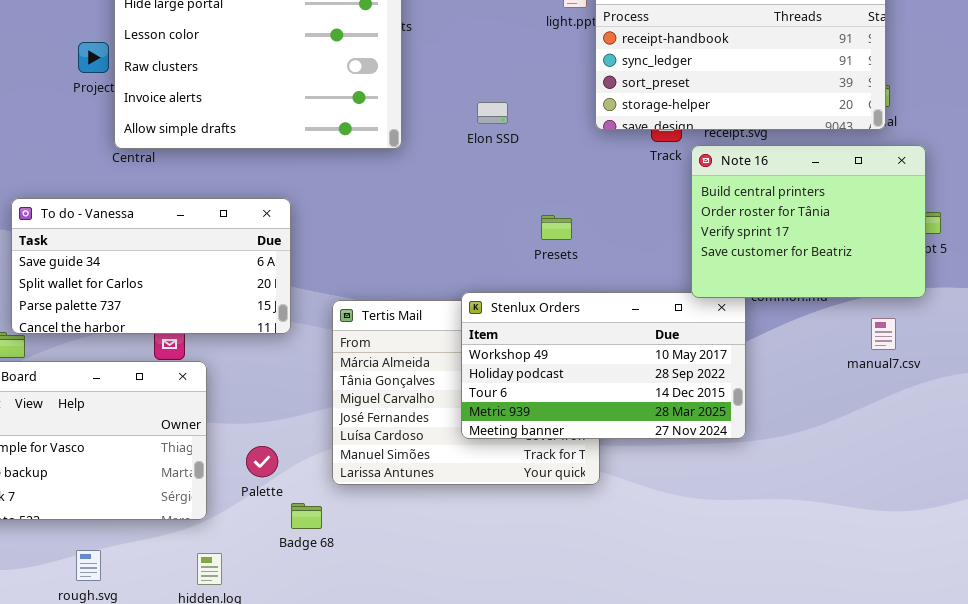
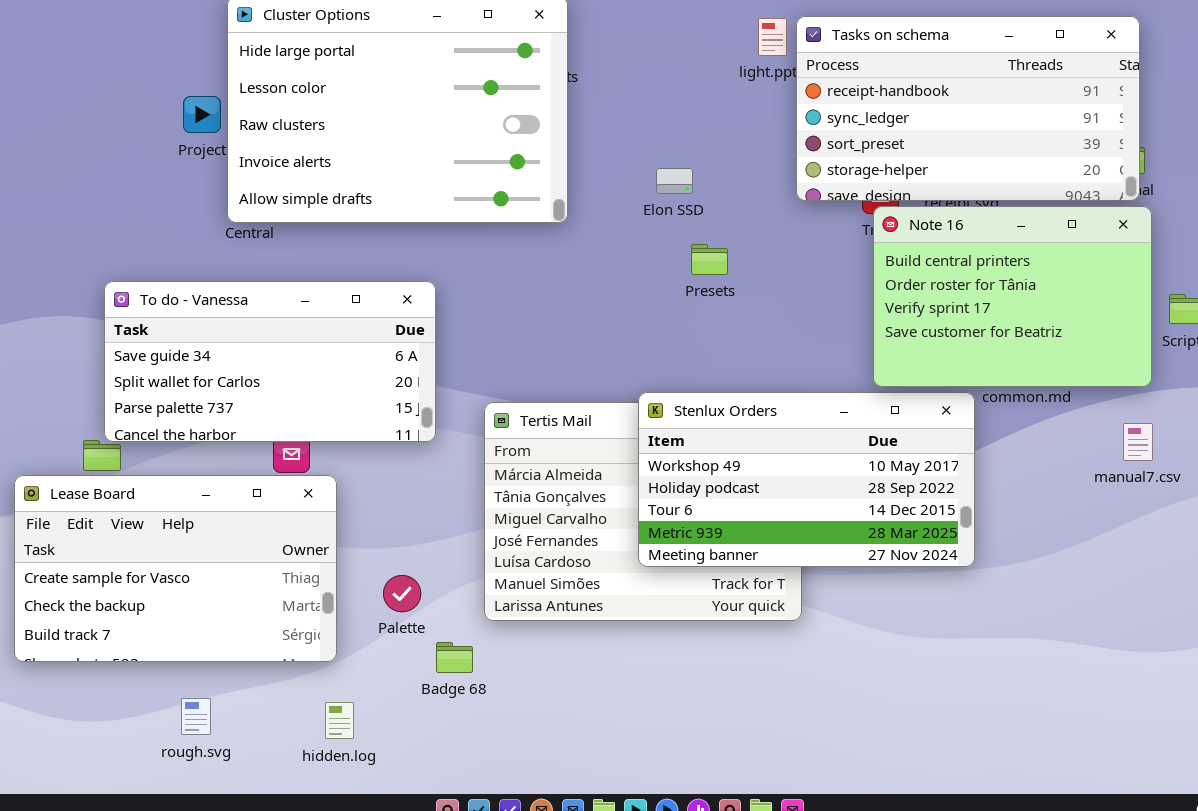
Note 16: [691,145,926,298] -> [873,206,1152,387], moved
Presets: [541,215,572,240] -> [691,244,728,275], moved

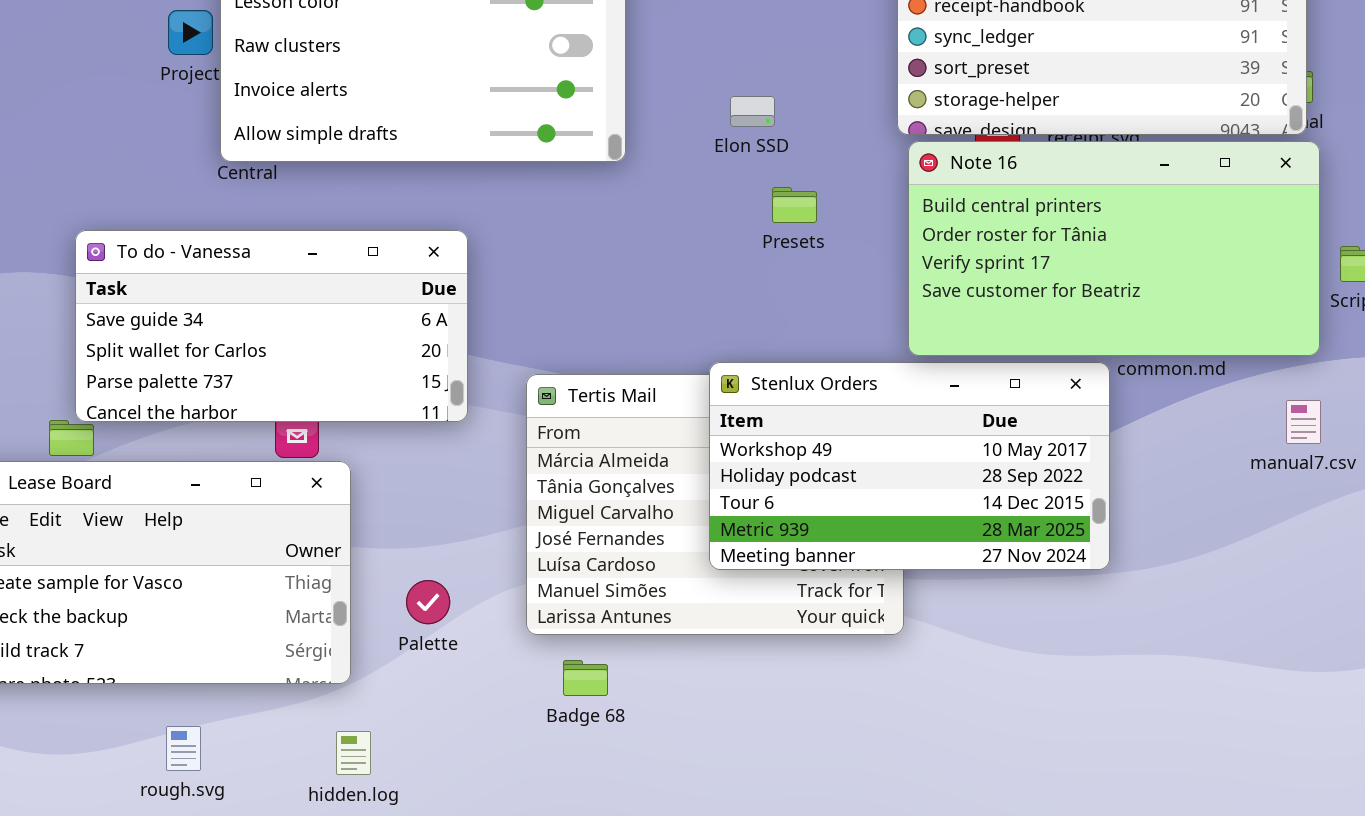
Note 16: [873,206,1152,387] -> [908,141,1320,356], resized
Badge 68: [436,642,473,673] -> [563,660,608,696], moved

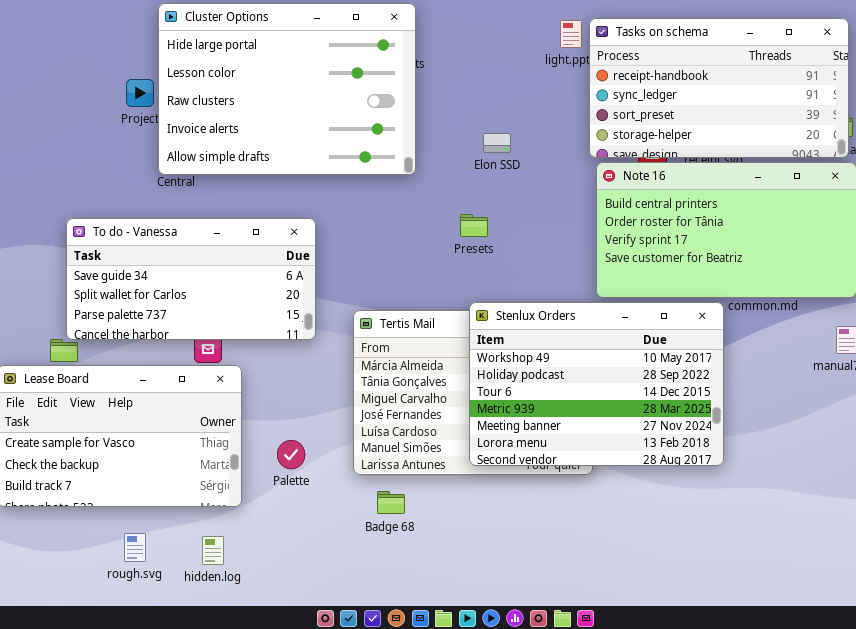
Presets: [772,187,817,223] -> [460,214,488,237], moved
Stenlux Orders: [709,362,1110,570] -> [469,302,724,466], resized
hidden.log: [336,731,371,775] -> [202,536,224,565], moved

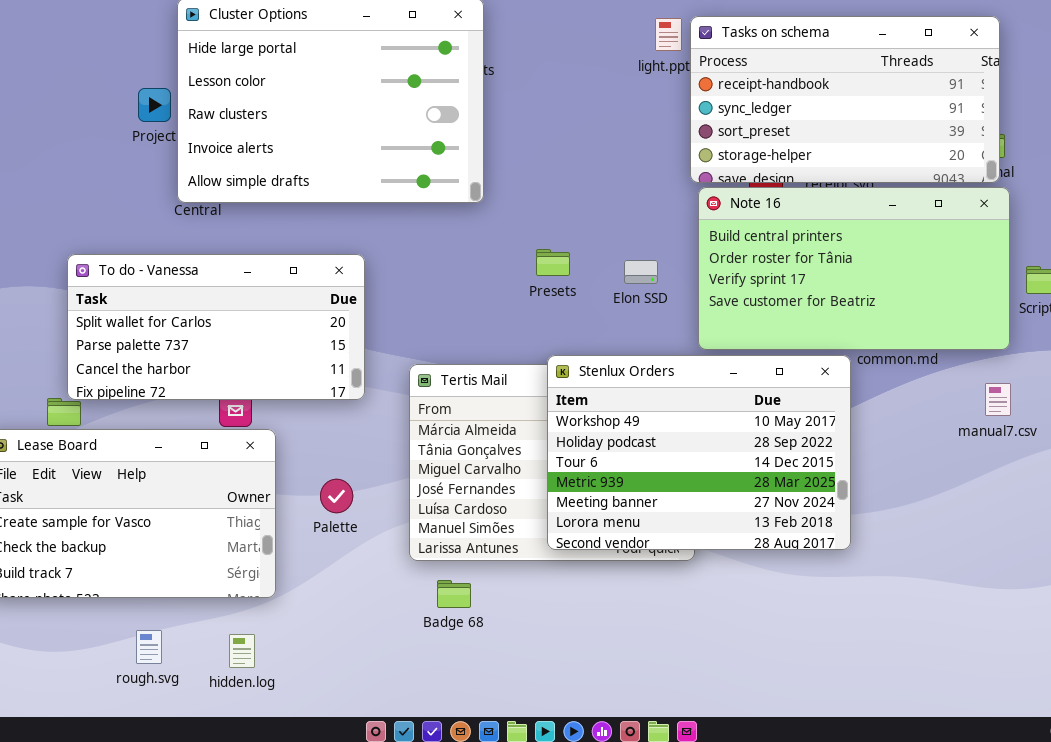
Elon SSD: [483,133,511,153] -> [624,260,658,284], moved
To do - Vanessa: [66,218,316,340] -> [67,254,365,400], scrolled down 1 row
Palette: [277,440,305,469] -> [320,479,353,513], moved

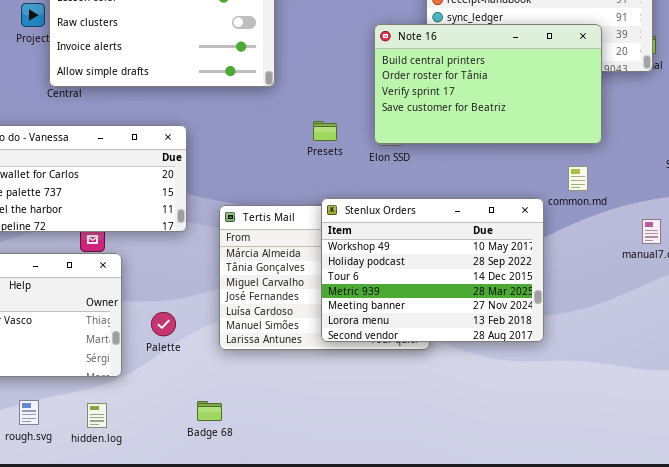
Note 16: [698,187,1010,350] -> [374,24,602,144], moved
Palette: [320,479,353,513] -> [151,312,176,336], moved
Badge 68: [437,580,471,608] -> [197,401,222,421], moved

